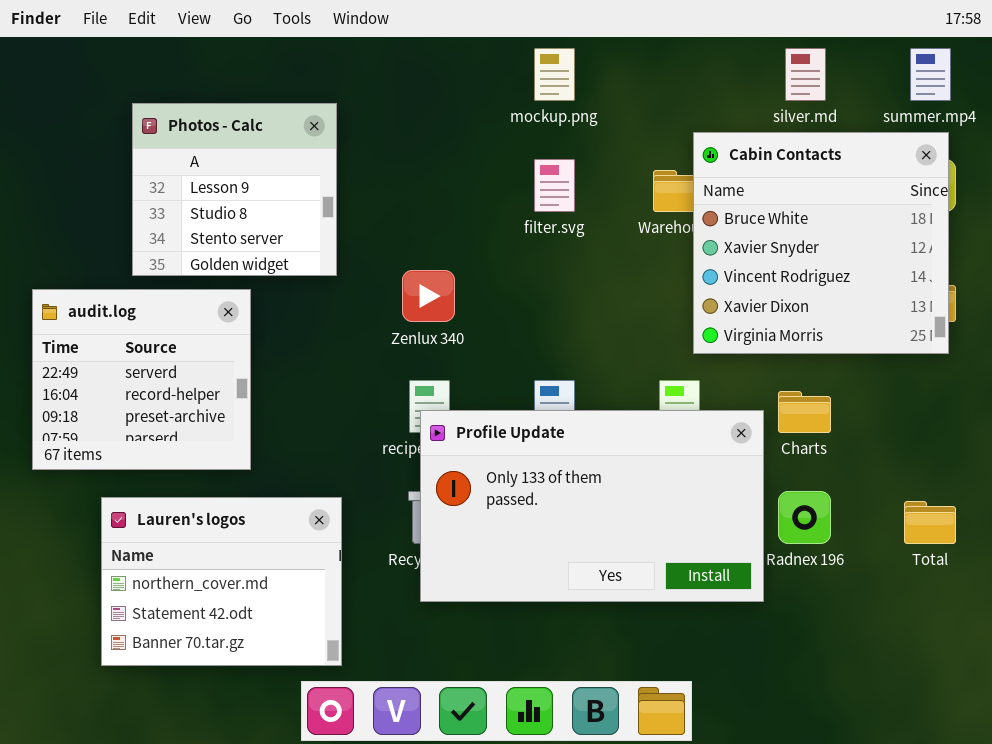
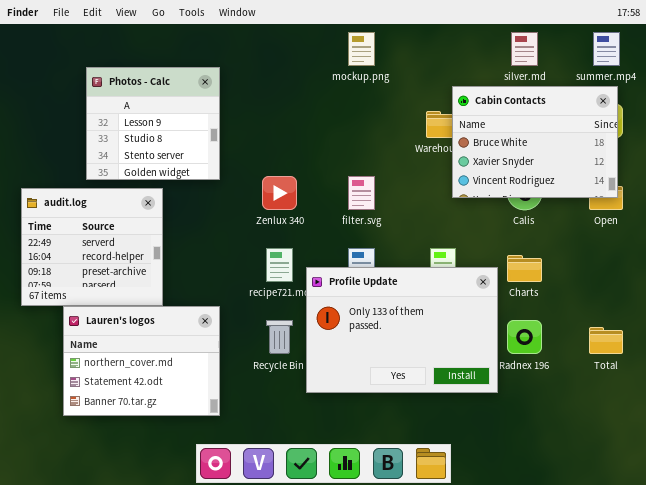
Cabin Contacts: [693,132,949,354] -> [452,86,618,198], resized
filter.svg: [534,159,575,212] -> [348,176,375,210], moved
Profile Update: [420,410,764,602] -> [306,267,498,393], resized
Lauren's logos: [101,497,342,666] -> [63,306,220,416], moved

